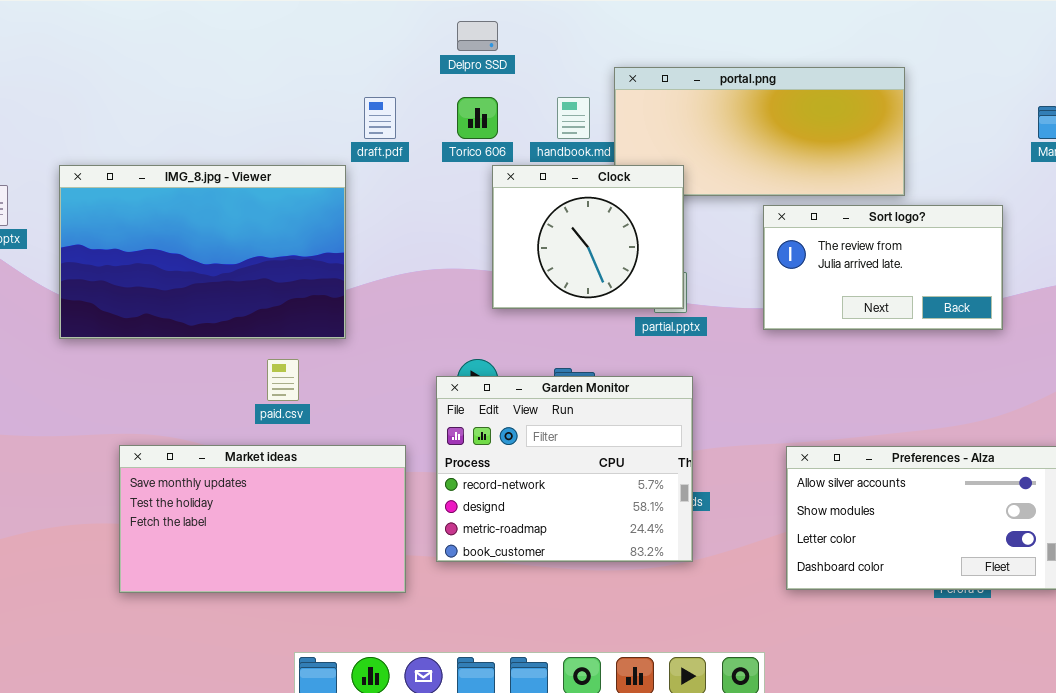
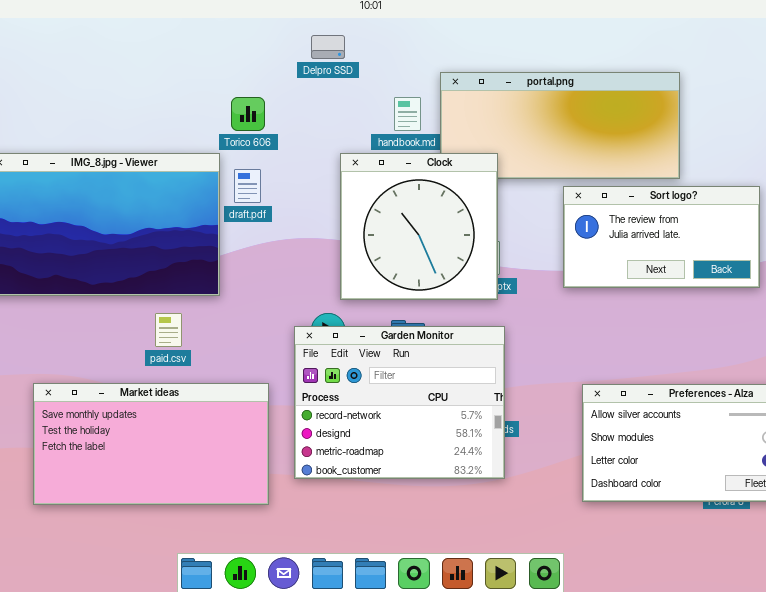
draft.pdf: [364,97,396,139] -> [234,169,261,203], moved
Torico 606: [457,97,498,139] -> [231,97,265,131], moved
Clock: [492,165,684,309] -> [340,153,498,300], resized

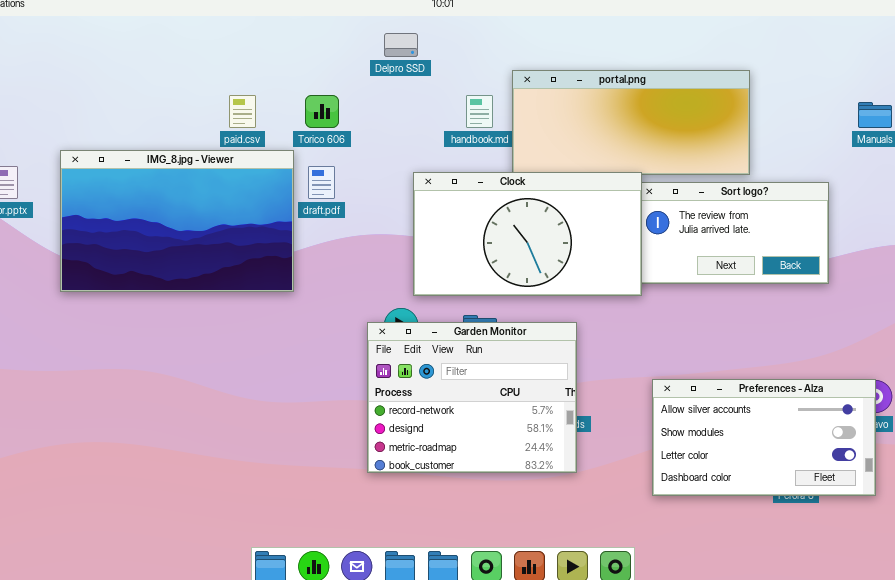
Clock: [340,153,498,300] -> [413,172,642,296], resized
paid.csv: [155,313,182,347] -> [229,95,256,128], moved
Market ideas: [33,383,269,505] -> none, closed

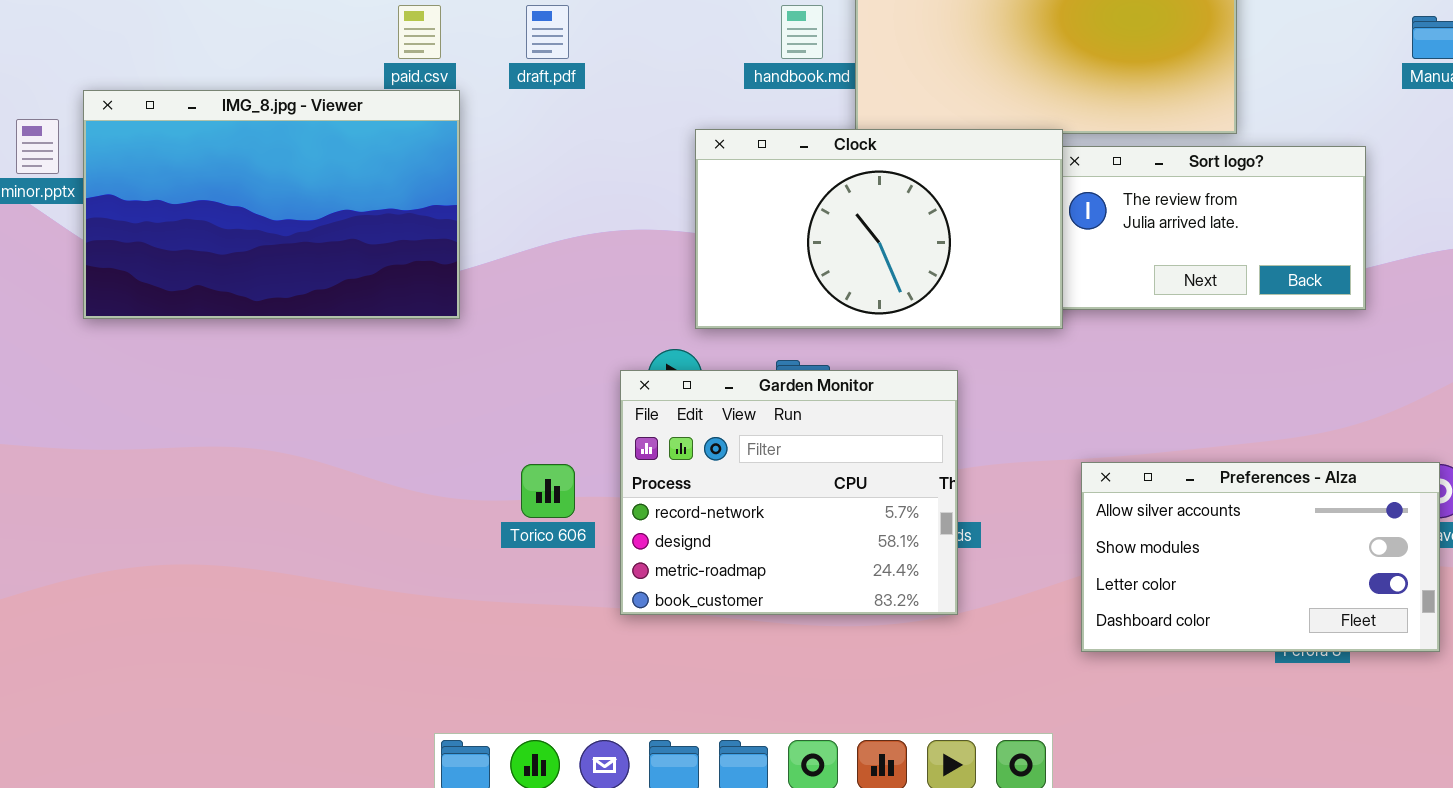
Torico 606: [305,95,339,128] -> [521,464,575,518], moved
IMG_8.jpg - Viewer: [60,150,294,292] -> [83,90,460,319], moved
draft.pdf: [308,166,335,199] -> [526,5,569,59], moved

